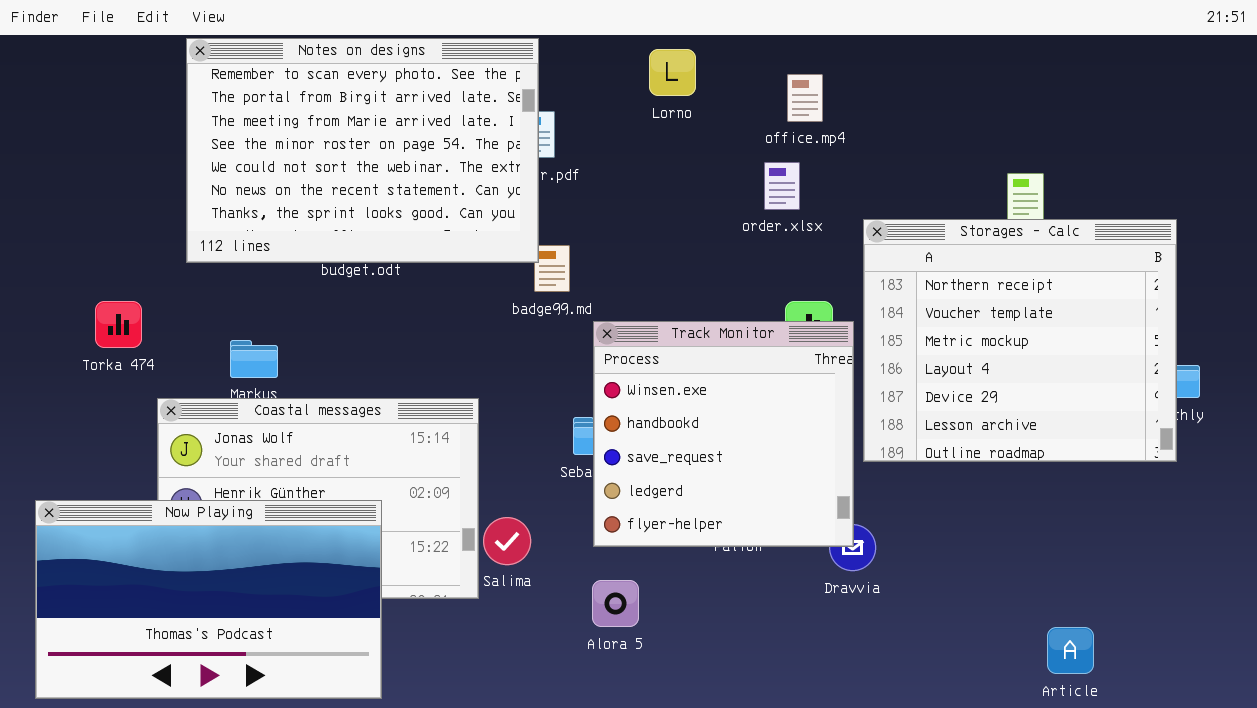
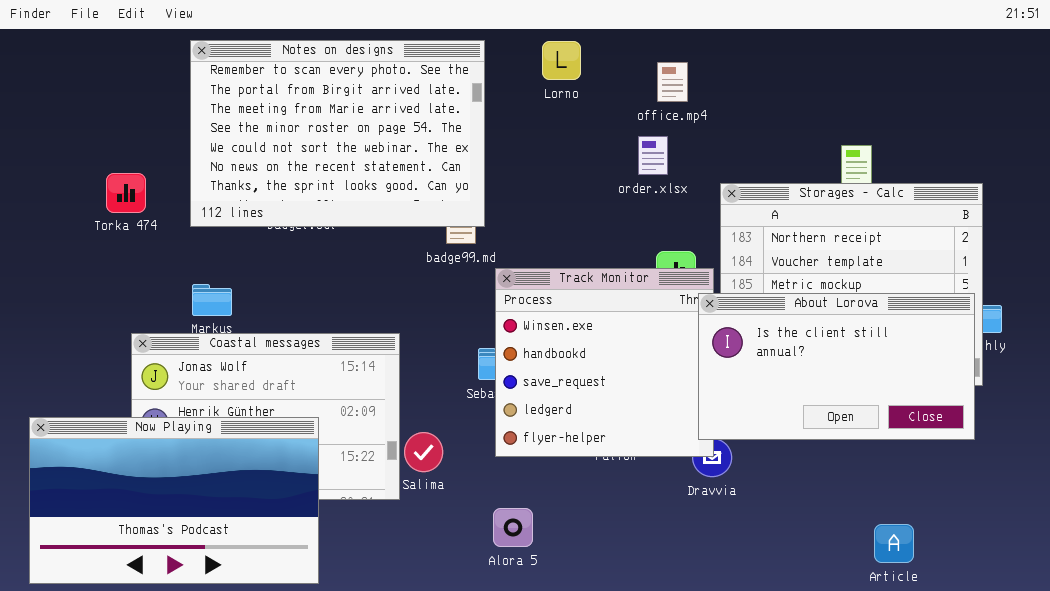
Notes on designs: [186,38,539,263] -> [190,40,485,227], moved
Torka 474: [95,301,142,348] -> [106,173,146,213], moved
About Lorova: none -> [698,293,975,440], opened
Alora 5: [592,580,639,627] -> [493,508,533,547], moved

